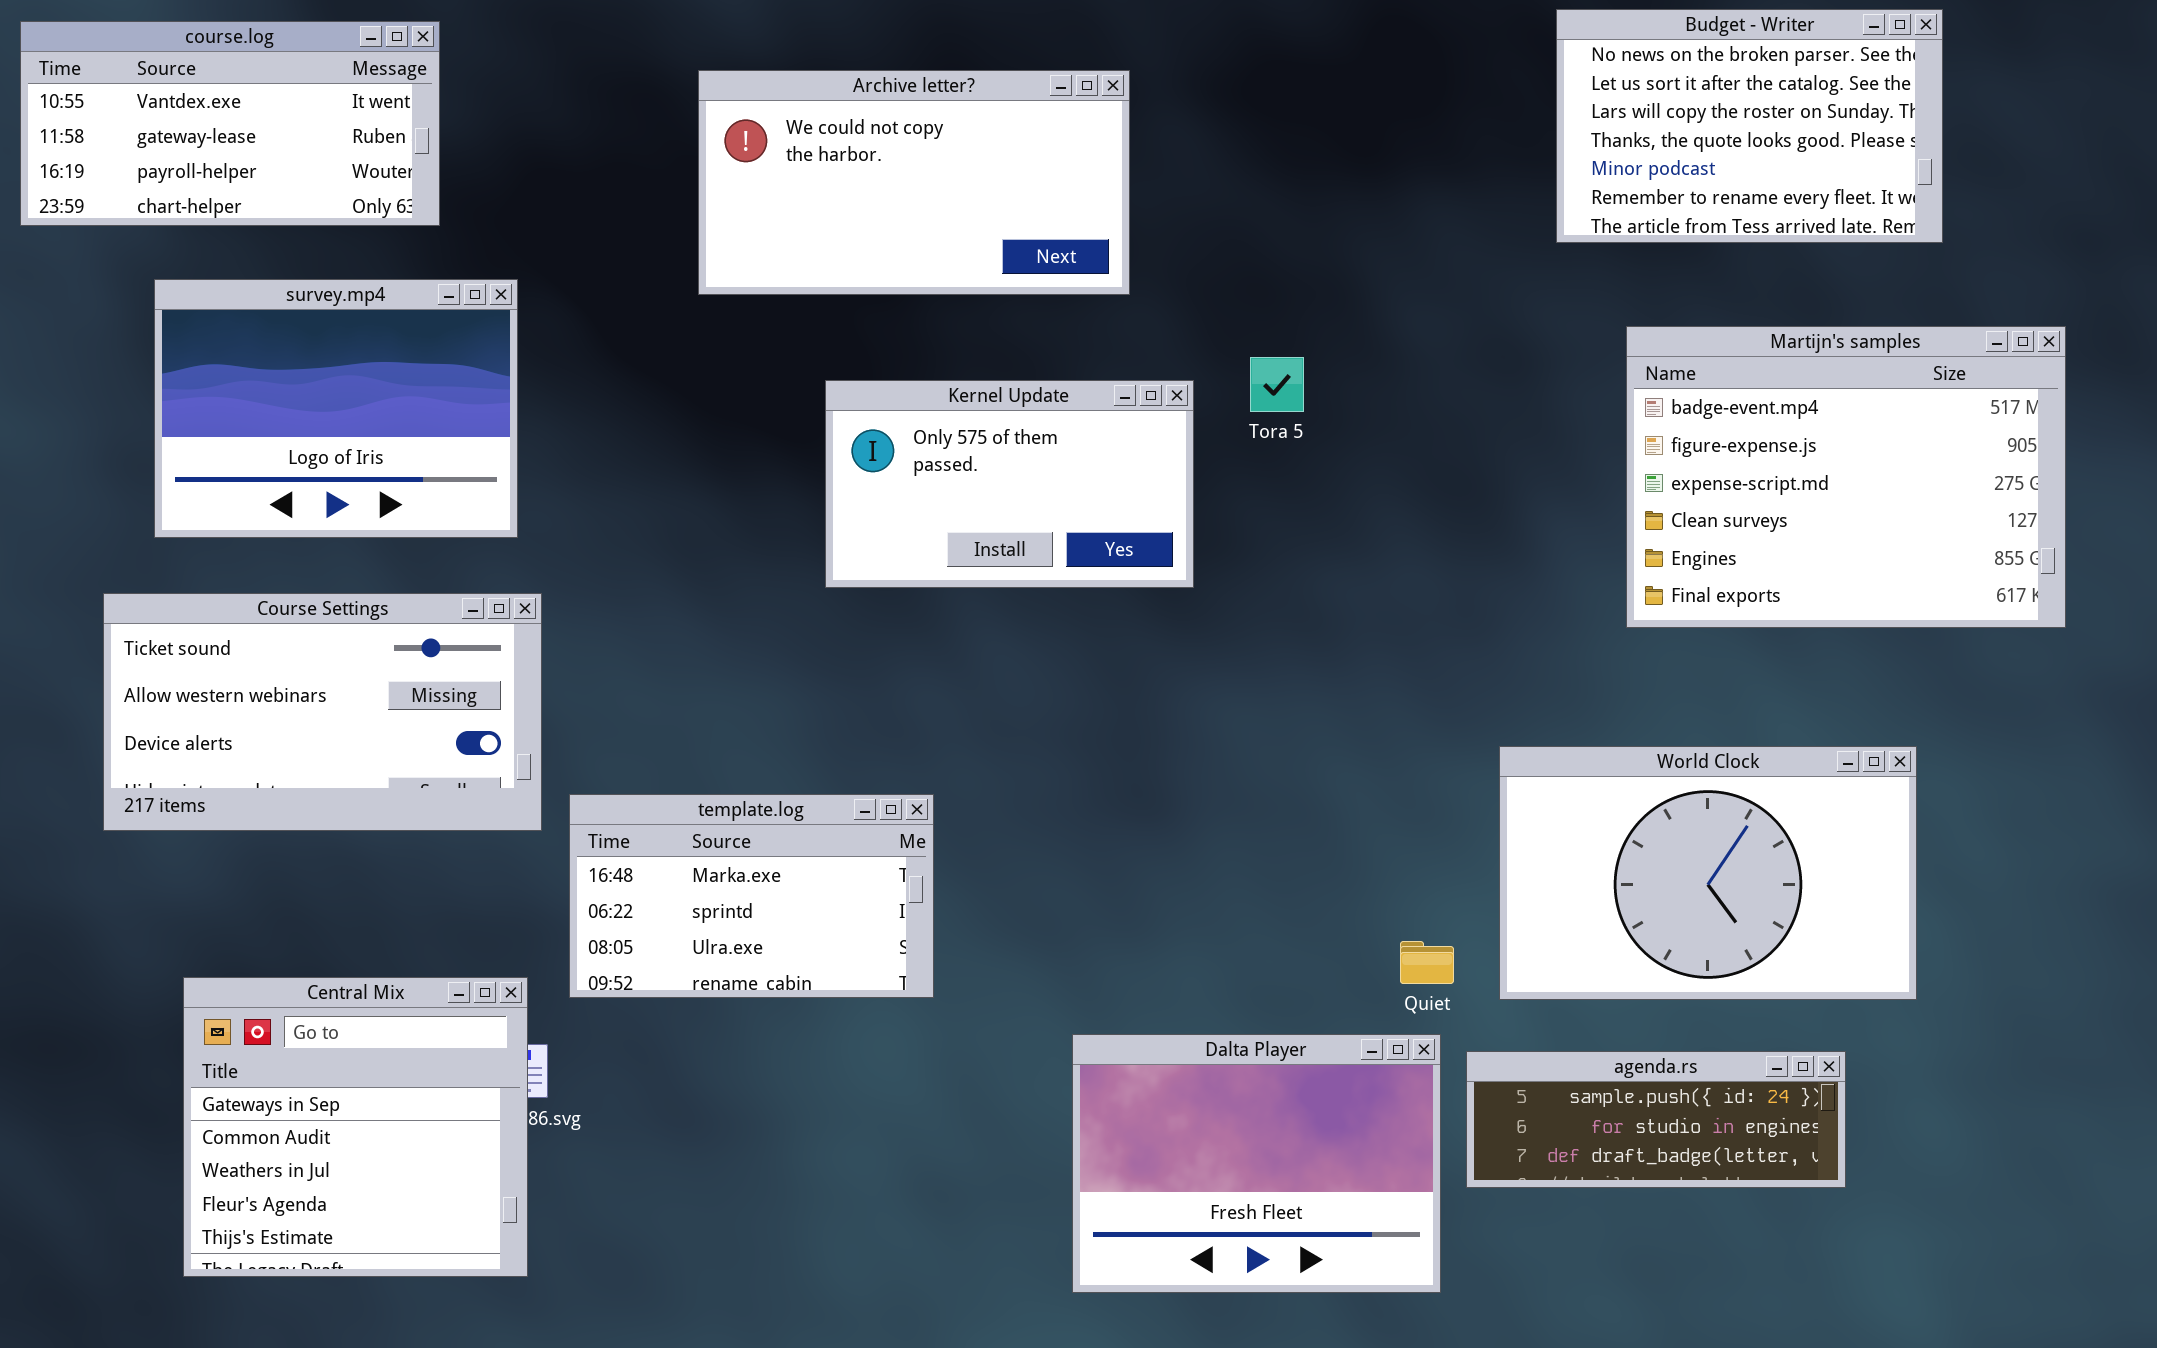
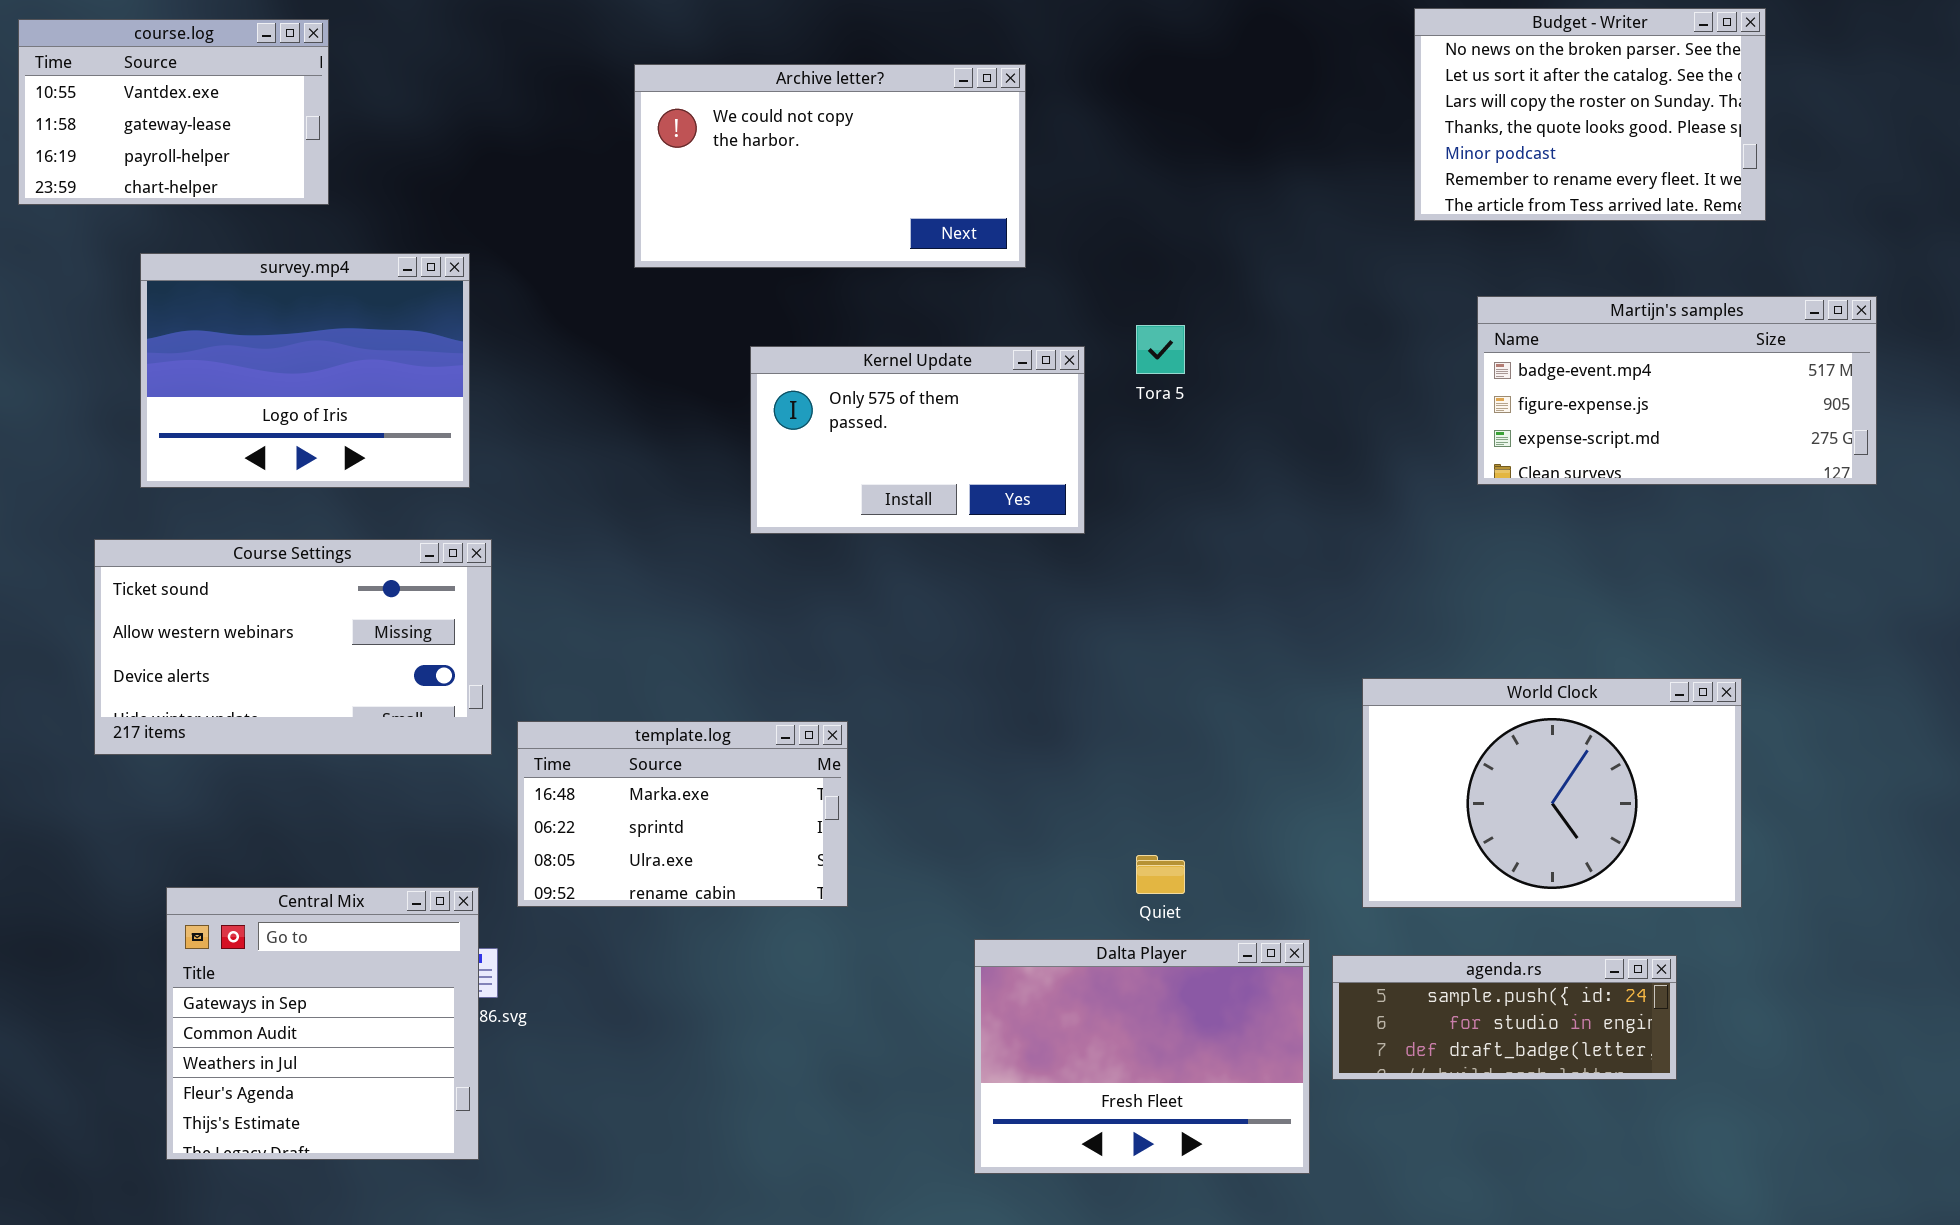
course.log: [20,21,440,226] -> [18,19,329,205], resized
Martijn's samples: [1626,326,2066,628] -> [1477,296,1877,485], resized
Quiet: [1400,941,1454,984] -> [1136,855,1185,894], moved

